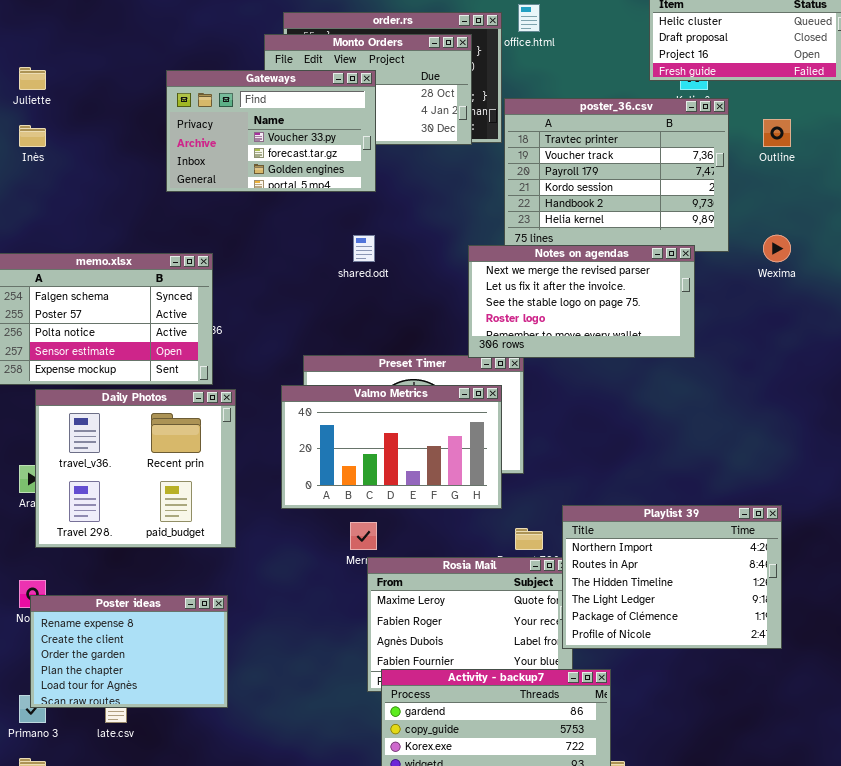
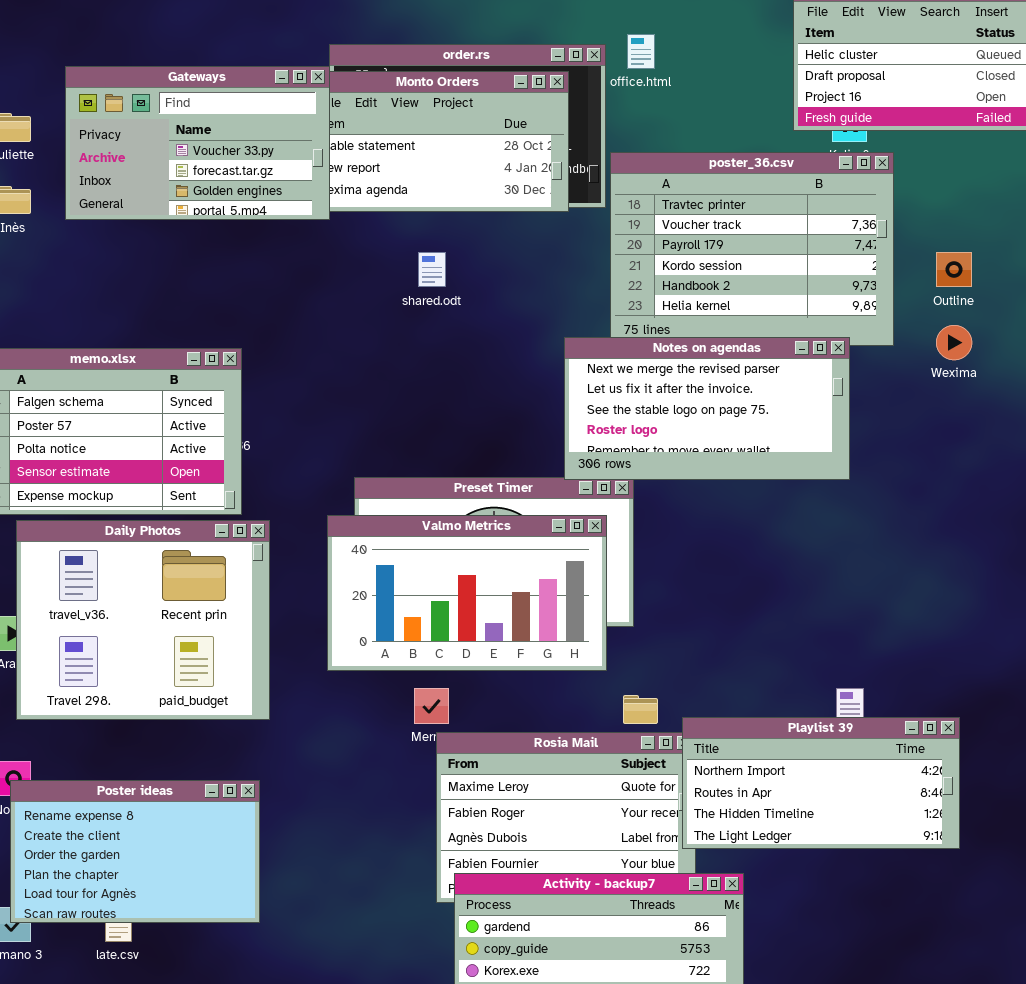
Gateways: [166,70,376,192] -> [65,66,330,220], moved
Outline: [763,119,791,147] -> [936,252,972,287], moved
shared.odt: [353,235,375,262] -> [418,252,446,287], moved
Playlist 39: [562,505,782,649] -> [682,717,960,849], resized

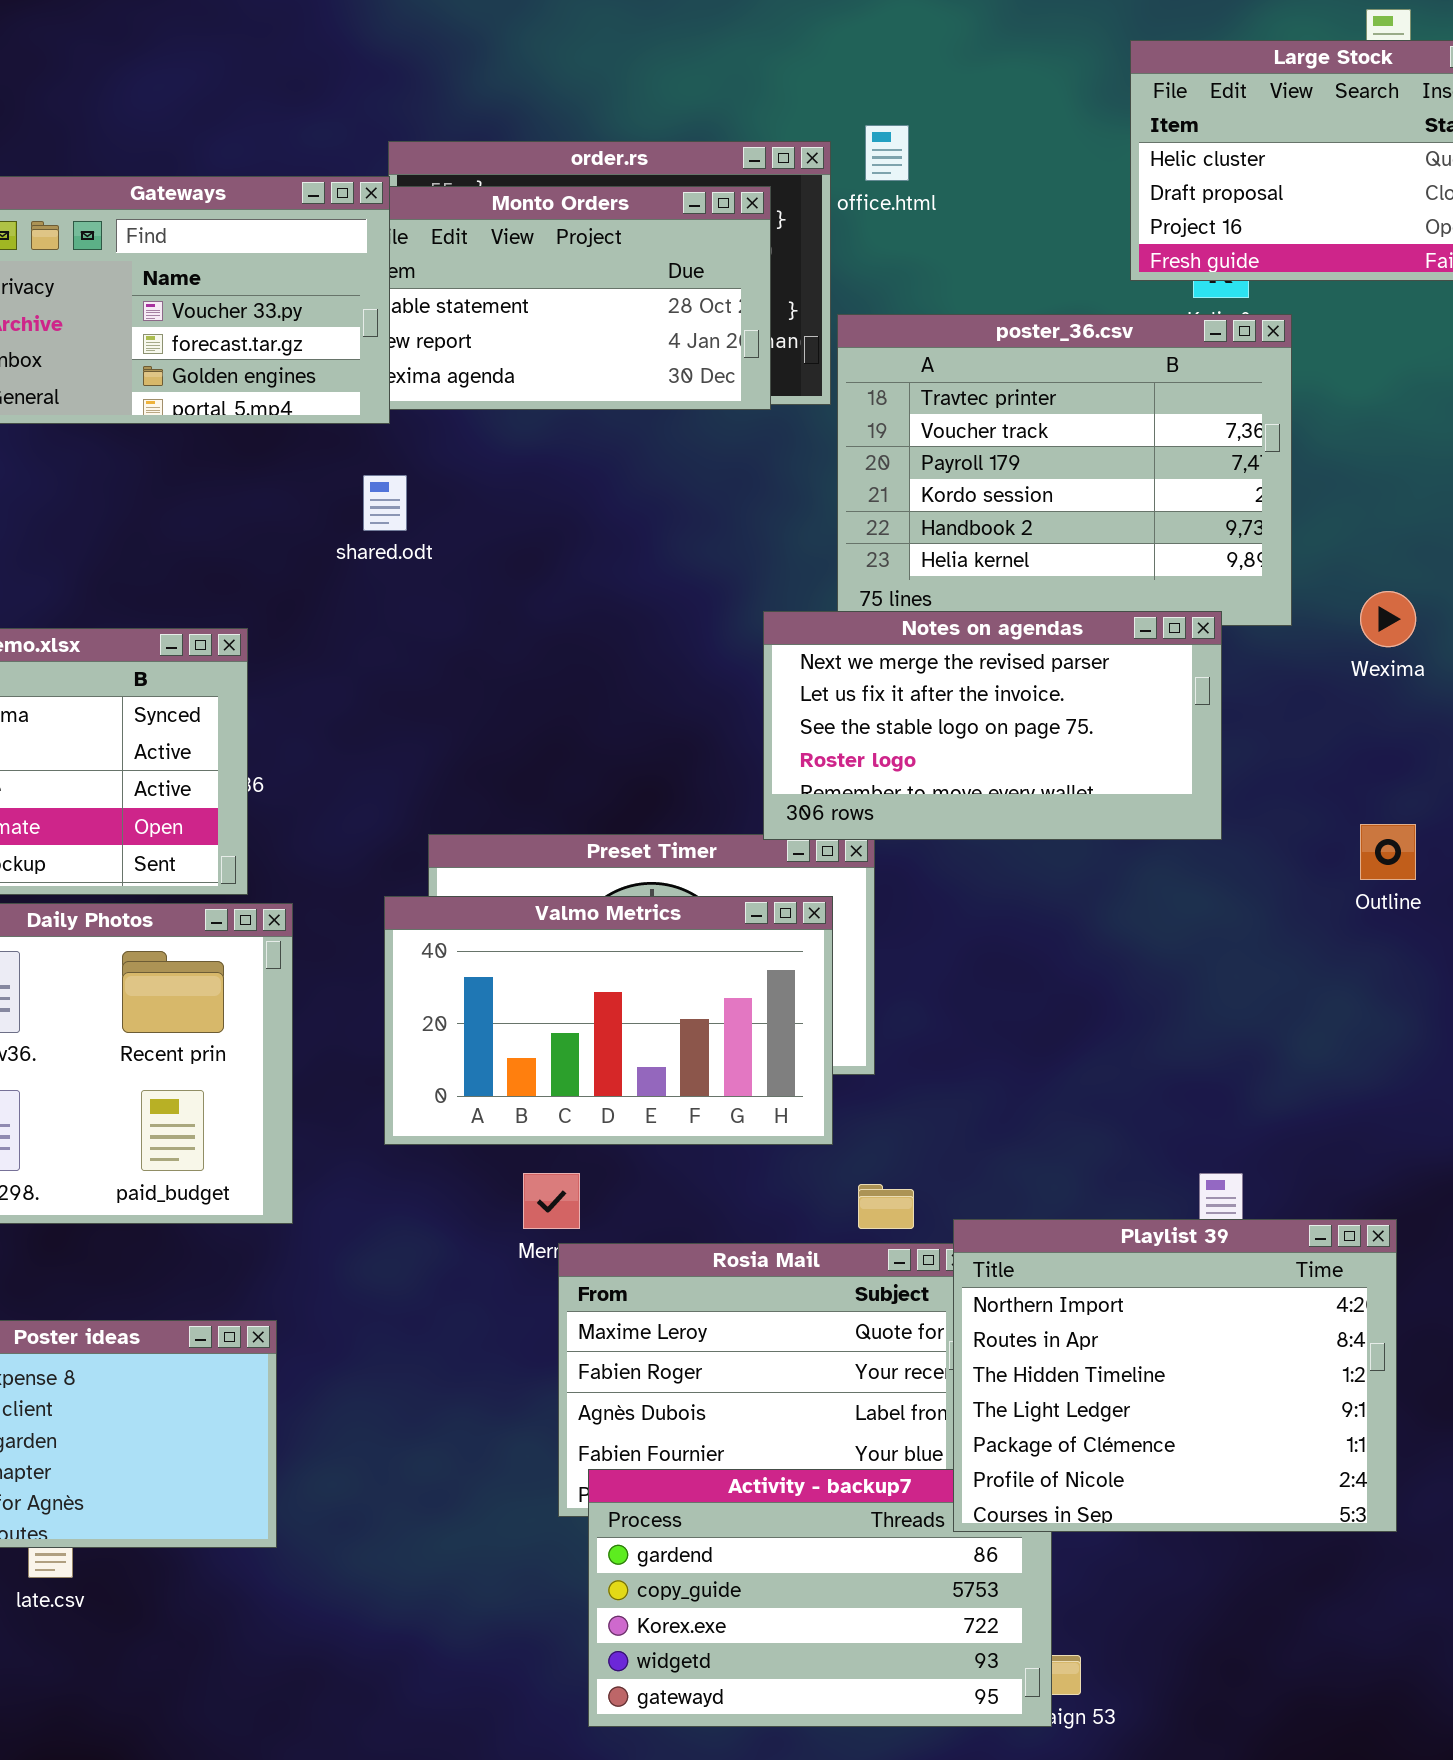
shared.odt: [418,252,446,287] -> [363,475,407,531], moved
Outline: [936,252,972,287] -> [1360,824,1416,880], moved
Playlist 39: [682,717,960,849] -> [953,1219,1397,1532], resized

